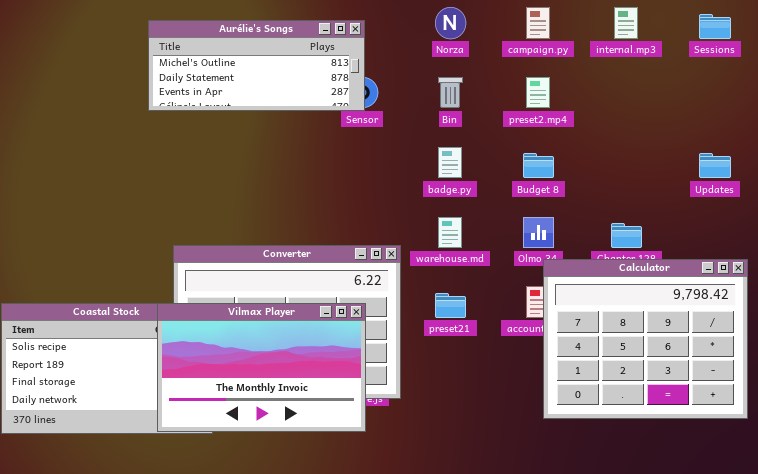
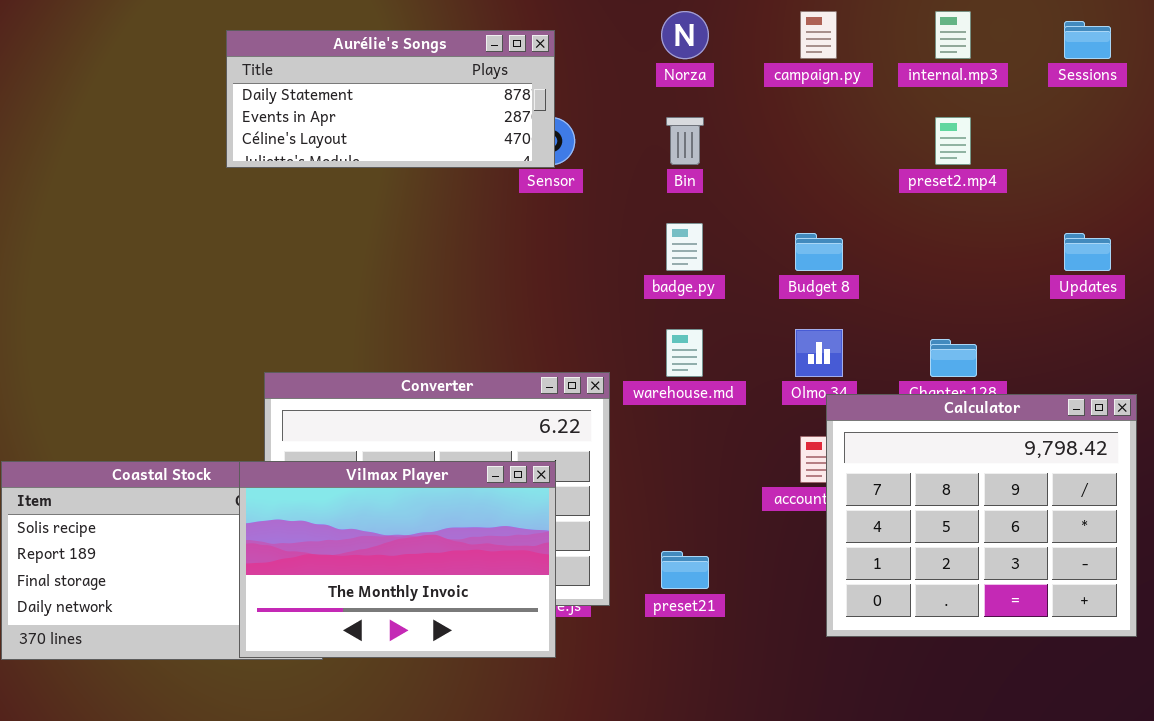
Aurélie's Songs: [148,20,365,111] -> [226,30,555,168], scrolled down 1 row
preset2.mp4: [526,77,550,108] -> [935,117,971,165], moved
preset21: [435,293,466,318] -> [661,551,709,589], moved

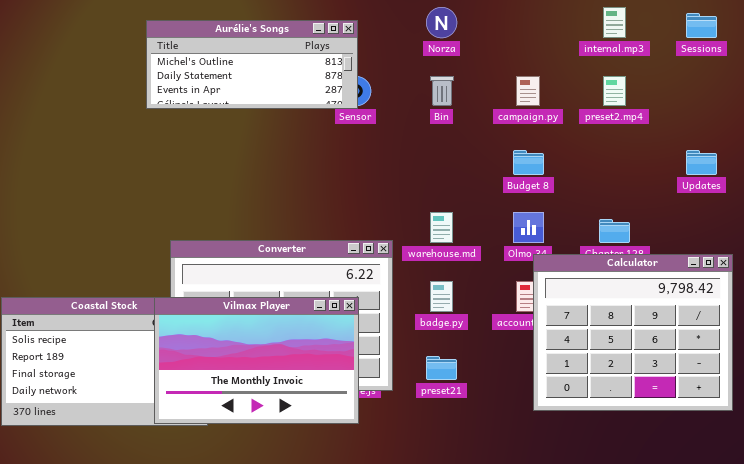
campaign.py: [800,11,837,59] -> [516,76,540,106], moved
Aurélie's Songs: [226,30,555,168] -> [146,20,358,109], scrolled up 1 row
badge.py: [666,223,703,271] -> [430,281,453,312], moved

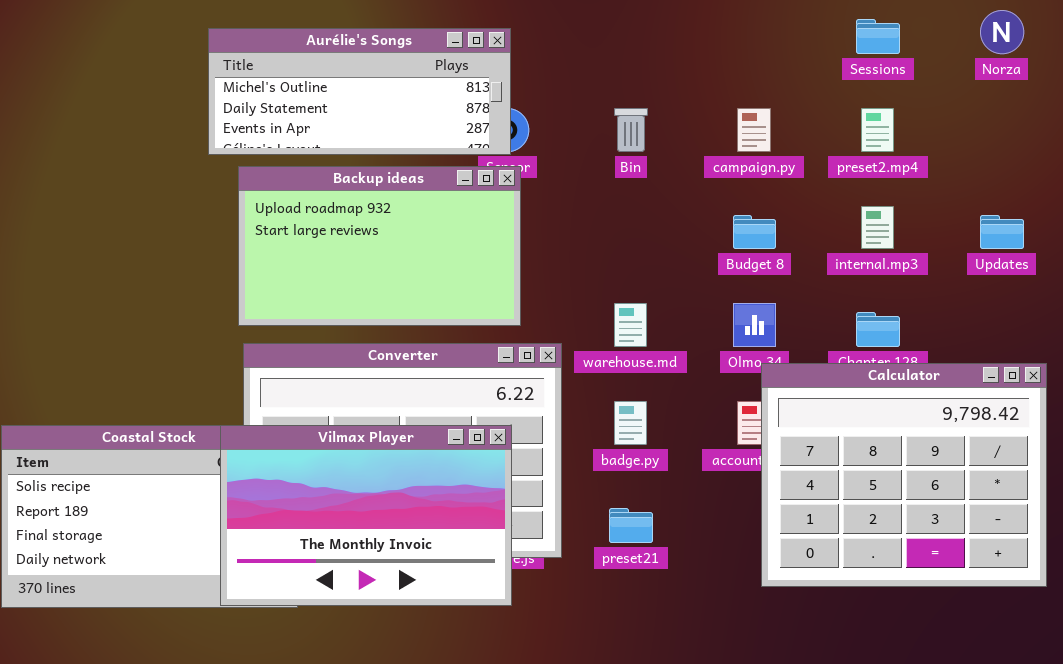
Norza: [426,7,457,38] -> [980,10,1024,54], moved
internal.mp3: [603,7,626,38] -> [861,206,894,249], moved
Sessions: [686,13,717,38] -> [856,19,900,54], moved
Backup ideas: none -> [238,166,521,326], opened

